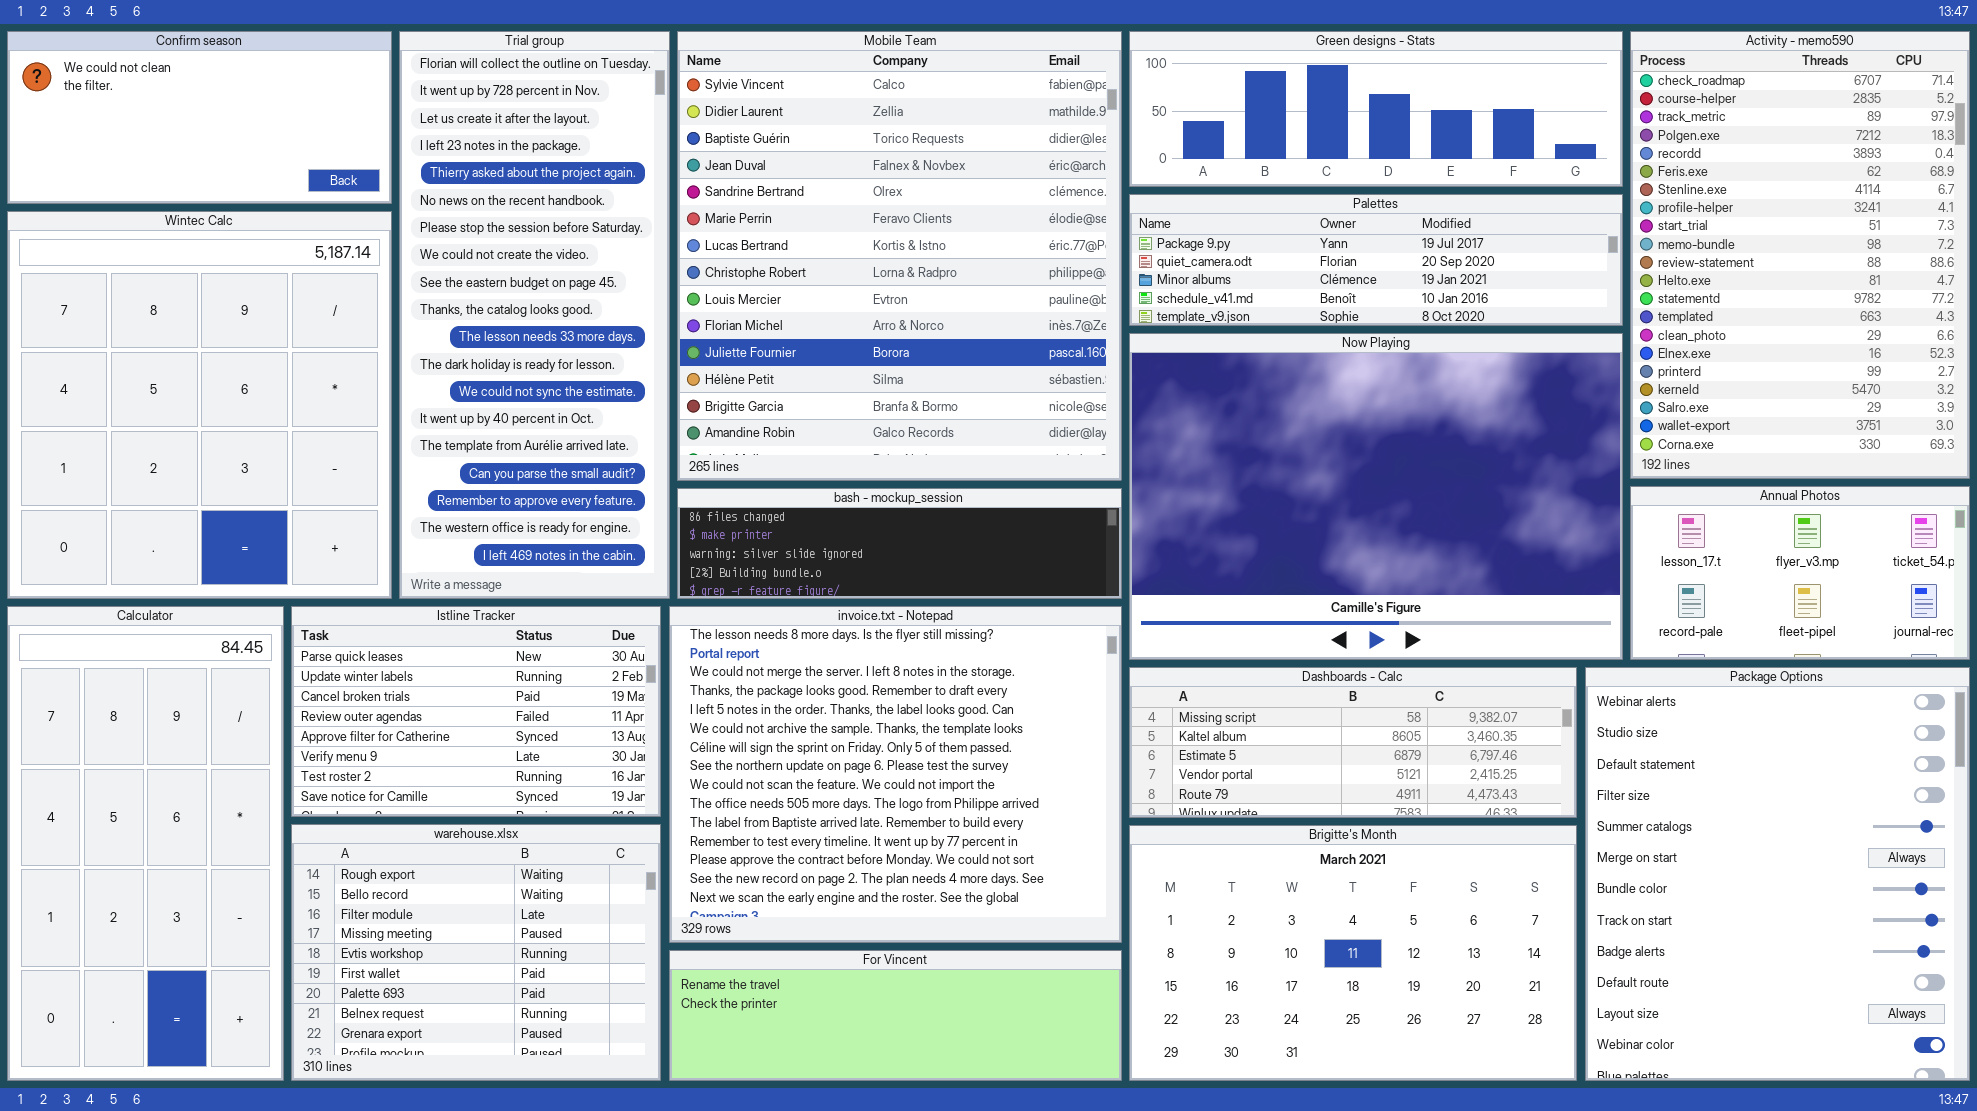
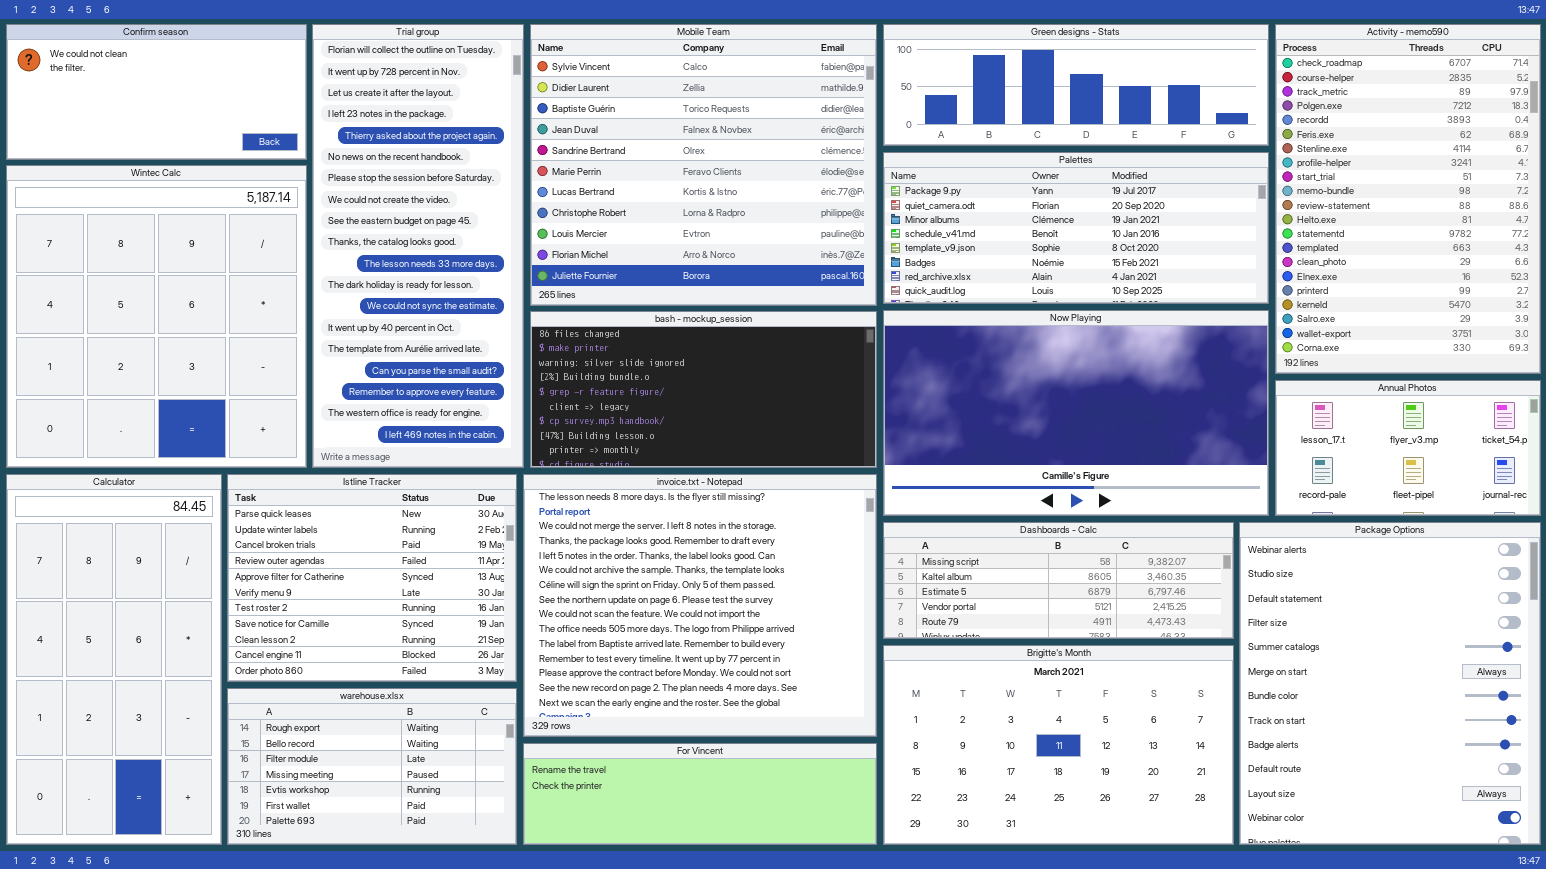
Mobile Team: [677,31,1122,481] -> [530,24,877,306], resized
Palettes: [1129,194,1623,326] -> [883,152,1269,304], resized
Now Playing: [1129,333,1623,660] -> [883,310,1269,516], resized
bash - mockup_session: [677,488,1122,599] -> [530,311,877,468], resized
Istline Tracker: [291,606,661,817] -> [227,474,517,682], resized
warehouse.xlsx: [291,824,661,1081] -> [227,688,517,845], resized

